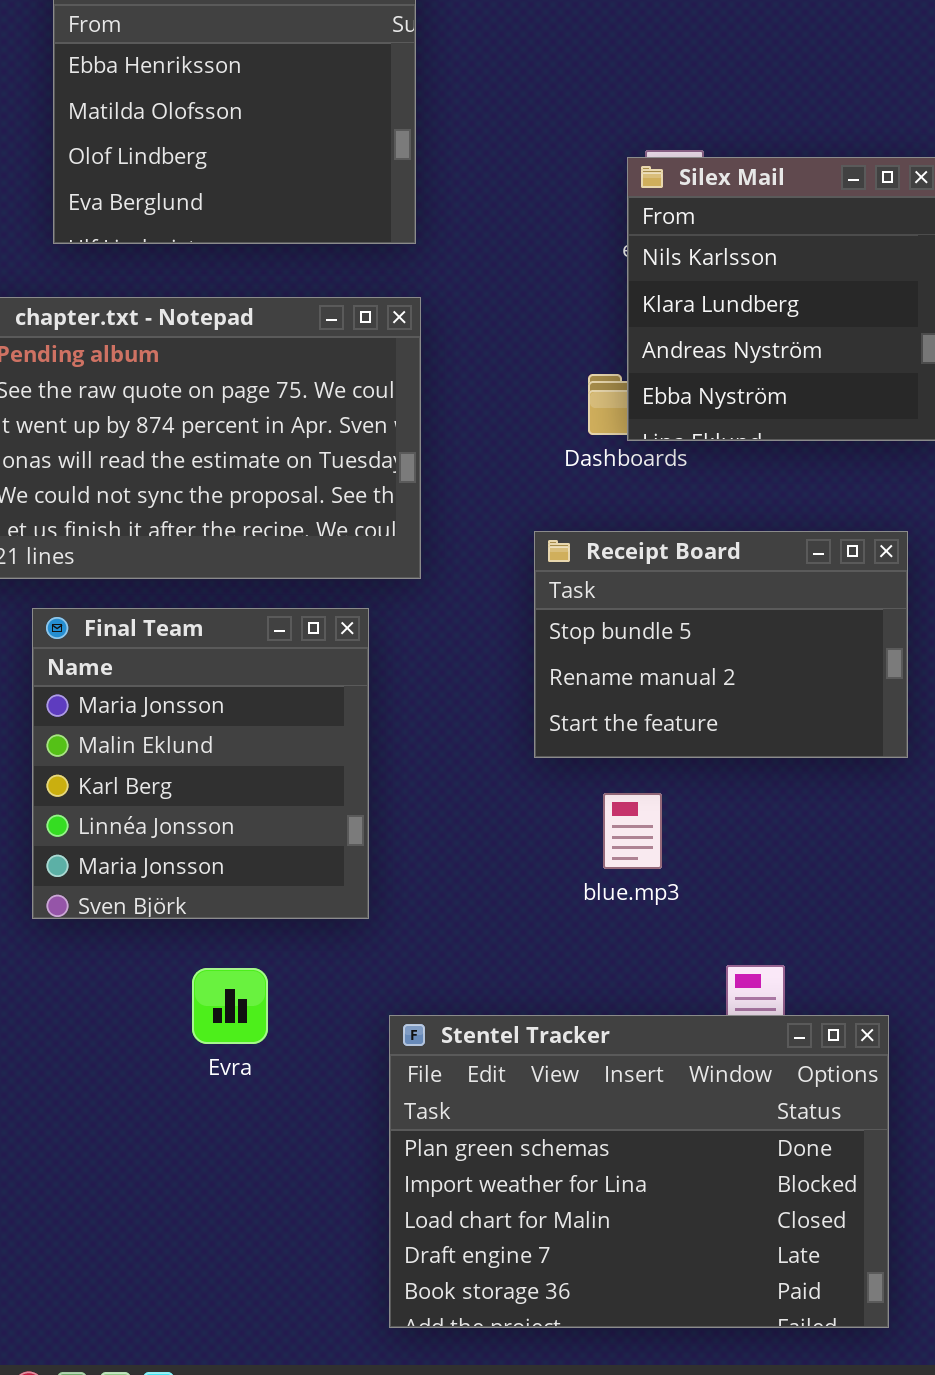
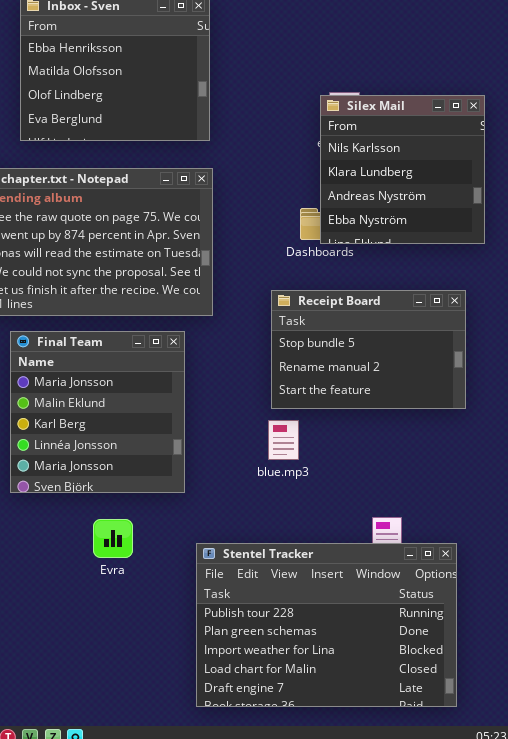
blue.mp3: [603,793,662,869] -> [268,420,299,460], moved
Stentel Tracker: [389,1015,889,1328] -> [196,543,457,707], scrolled up 1 row

